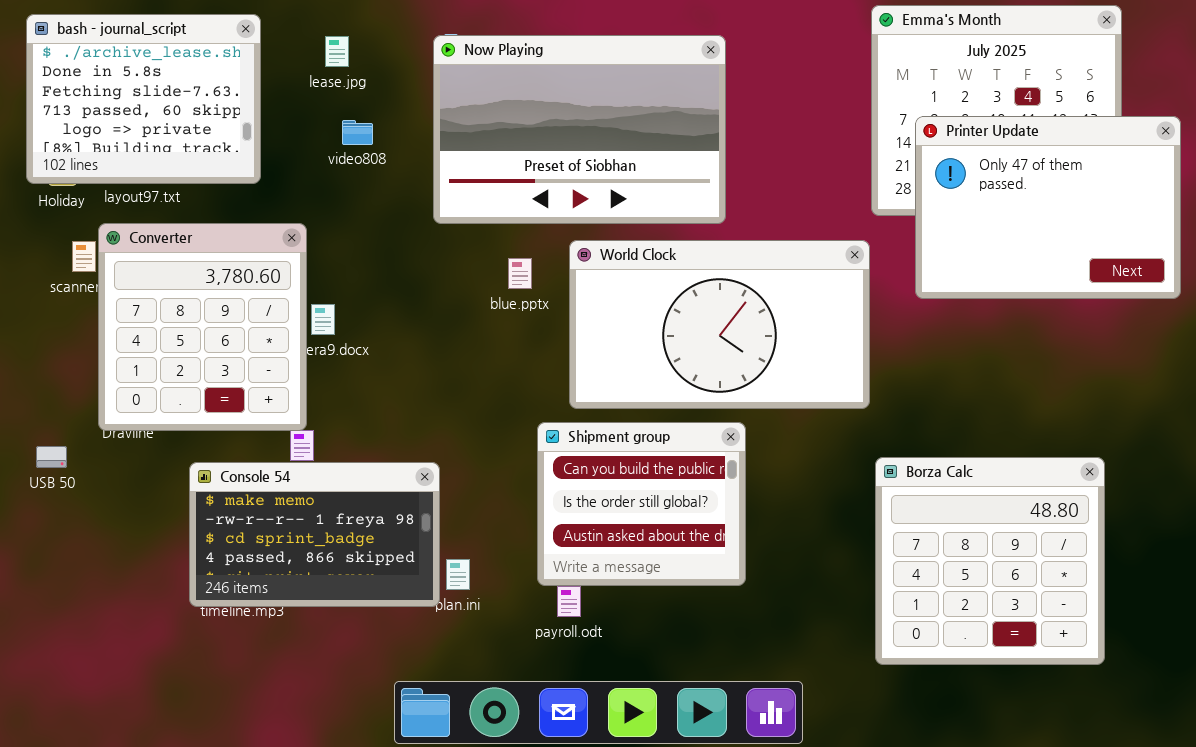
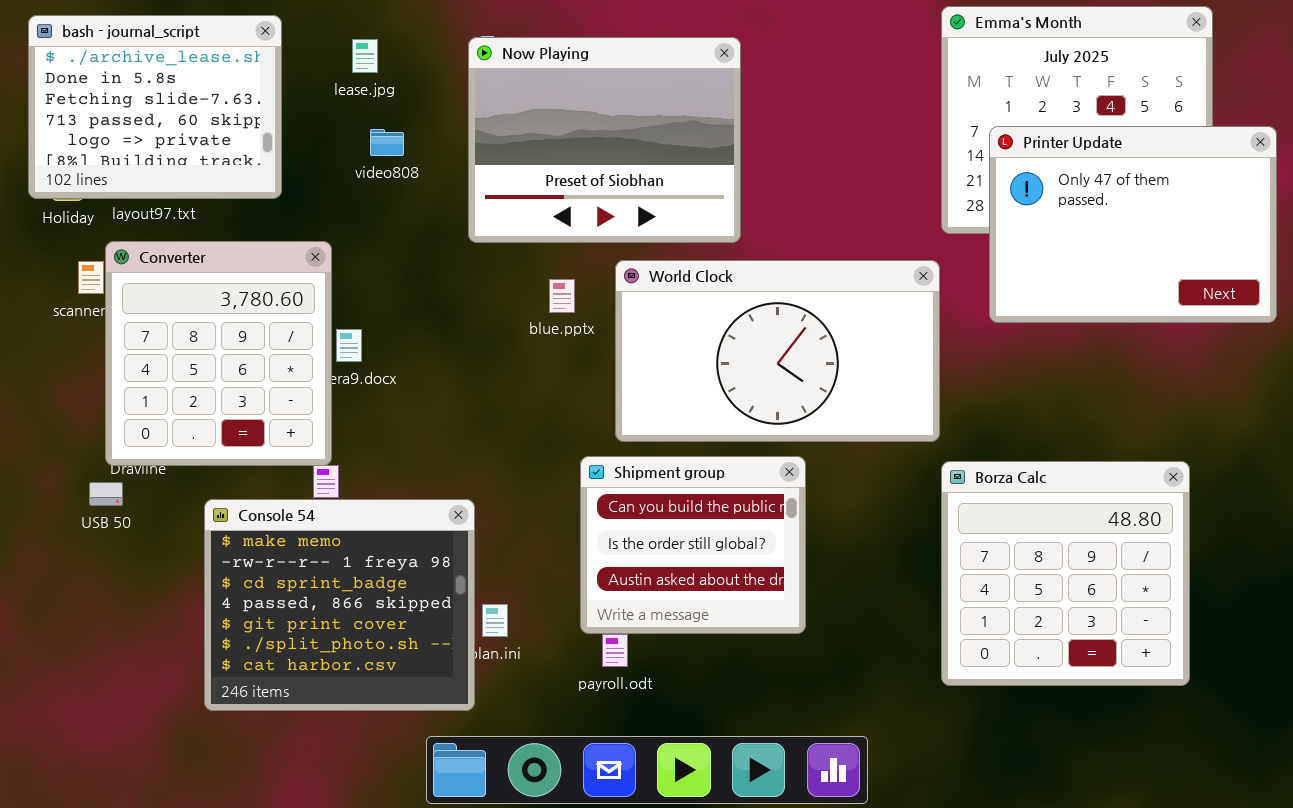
Now Playing: [433,35,726,224] -> [468,37,741,243], resized
USB 50: [36,446,67,468] -> [89,482,123,506], moved
Borza Calc: [875,457,1105,665] -> [941,461,1190,686], moved
Console 54: [189,462,440,607] -> [204,499,475,711], resized

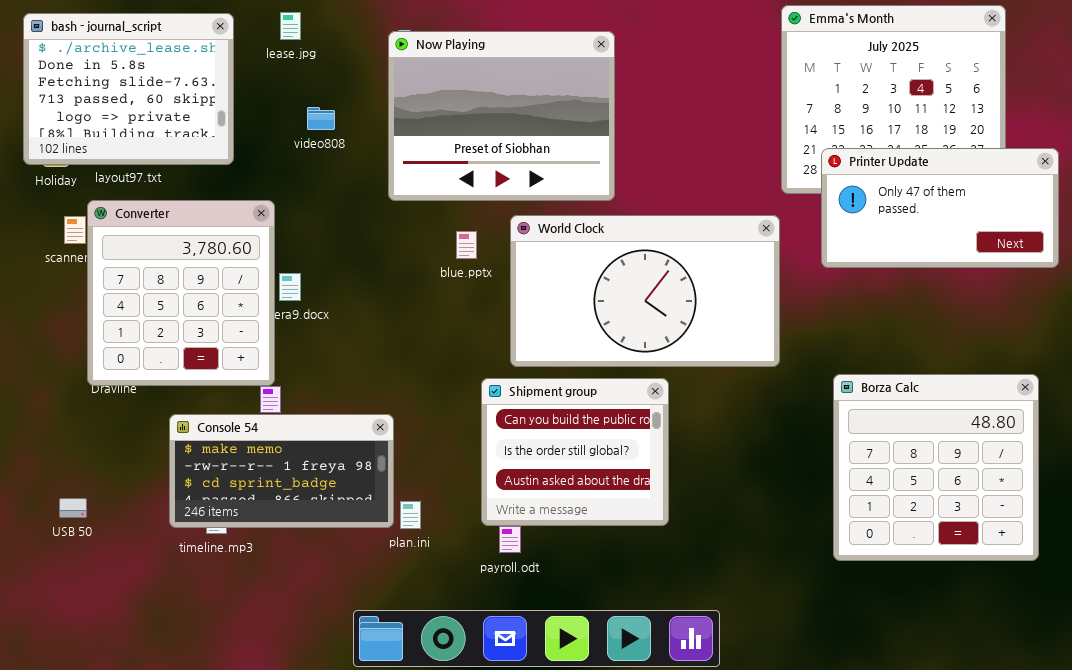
lease.jpg: [352,39,378,73] -> [280,12,301,40], moved
Printer Update: [989,126,1277,323] -> [821,148,1059,268], resized
Borza Calc: [941,461,1190,686] -> [833,374,1039,561], moved
USB 50: [89,482,123,506] -> [59,498,87,518], moved
Console 54: [204,499,475,711] -> [169,414,394,528], resized

